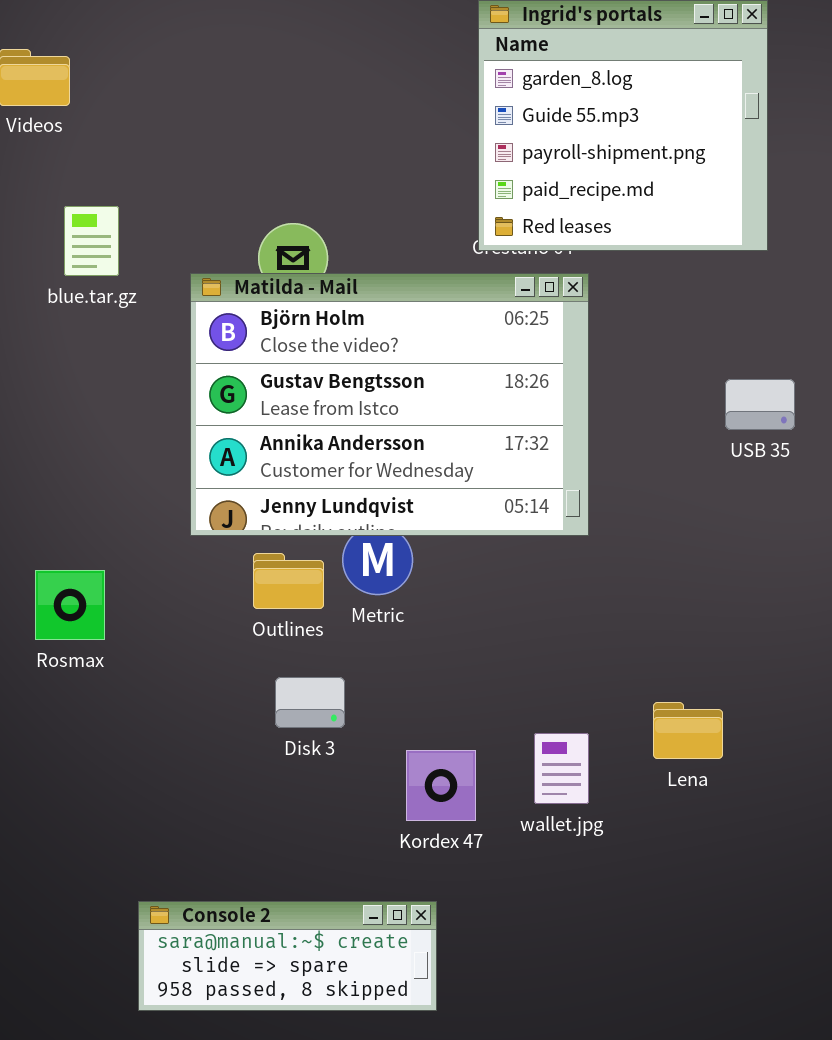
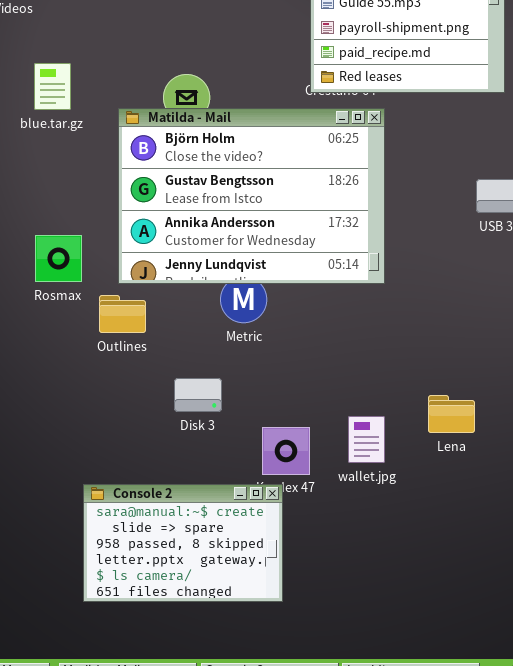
Outlines: [253,553,324,609] -> [99,295,146,333], moved
Rosmax: [35,570,105,640] -> [35,235,82,282], moved
Console 2: [138,901,437,1011] -> [83,484,283,602], resized

